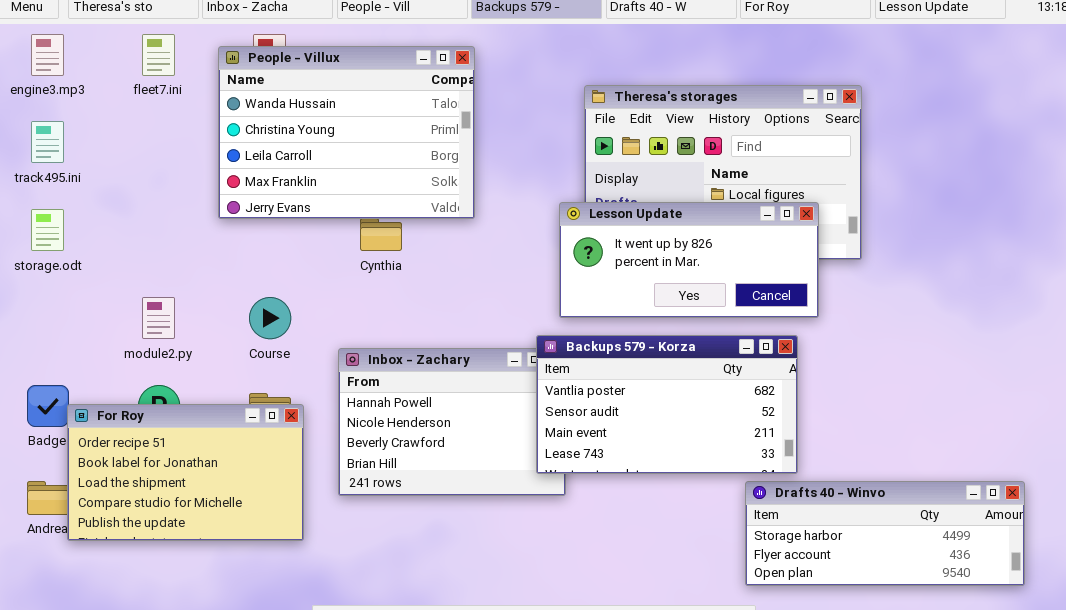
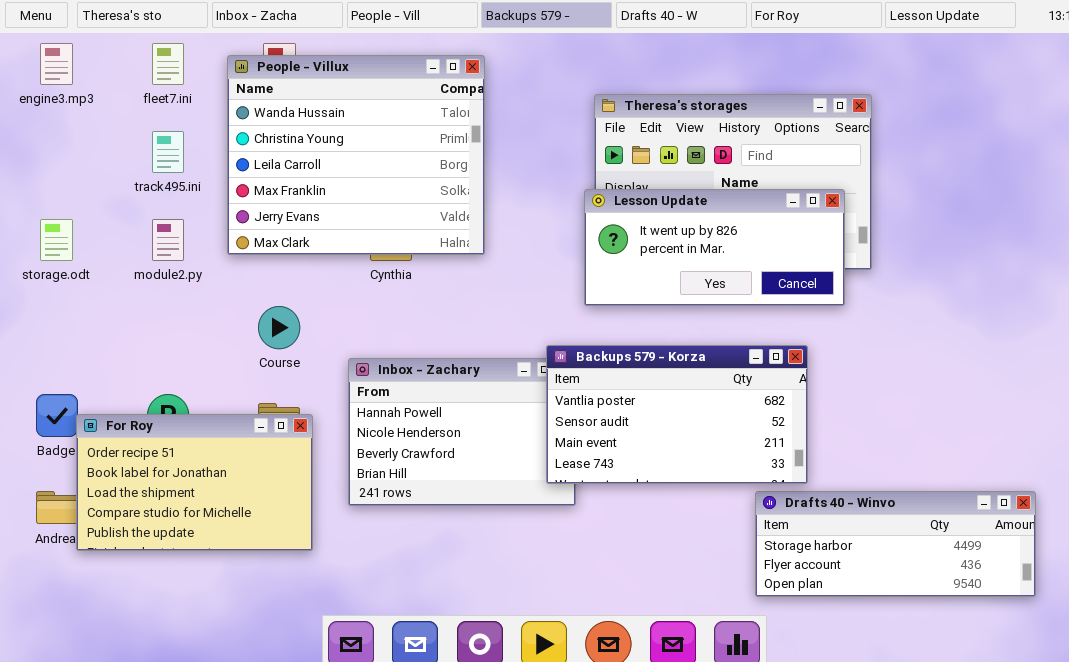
People - Villux: [218,46,475,219] -> [227,55,485,255], resized
track495.ini: [31,121,64,163] -> [152,131,184,173], moved
Lesson Update: [559,202,819,318] -> [584,189,845,306], moved
module2.py: [142,297,175,339] -> [152,219,184,261], moved

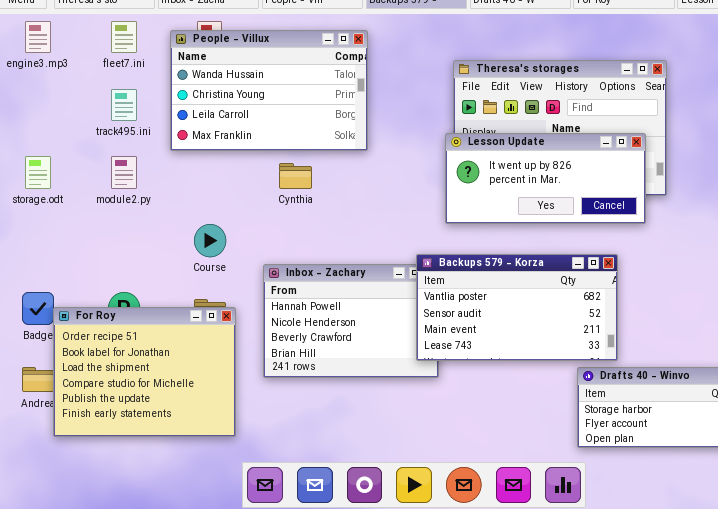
People - Villux: [227,55,485,255] -> [170,30,368,151], resized
For Roy: [76,414,313,551] -> [53,307,236,437], resized

